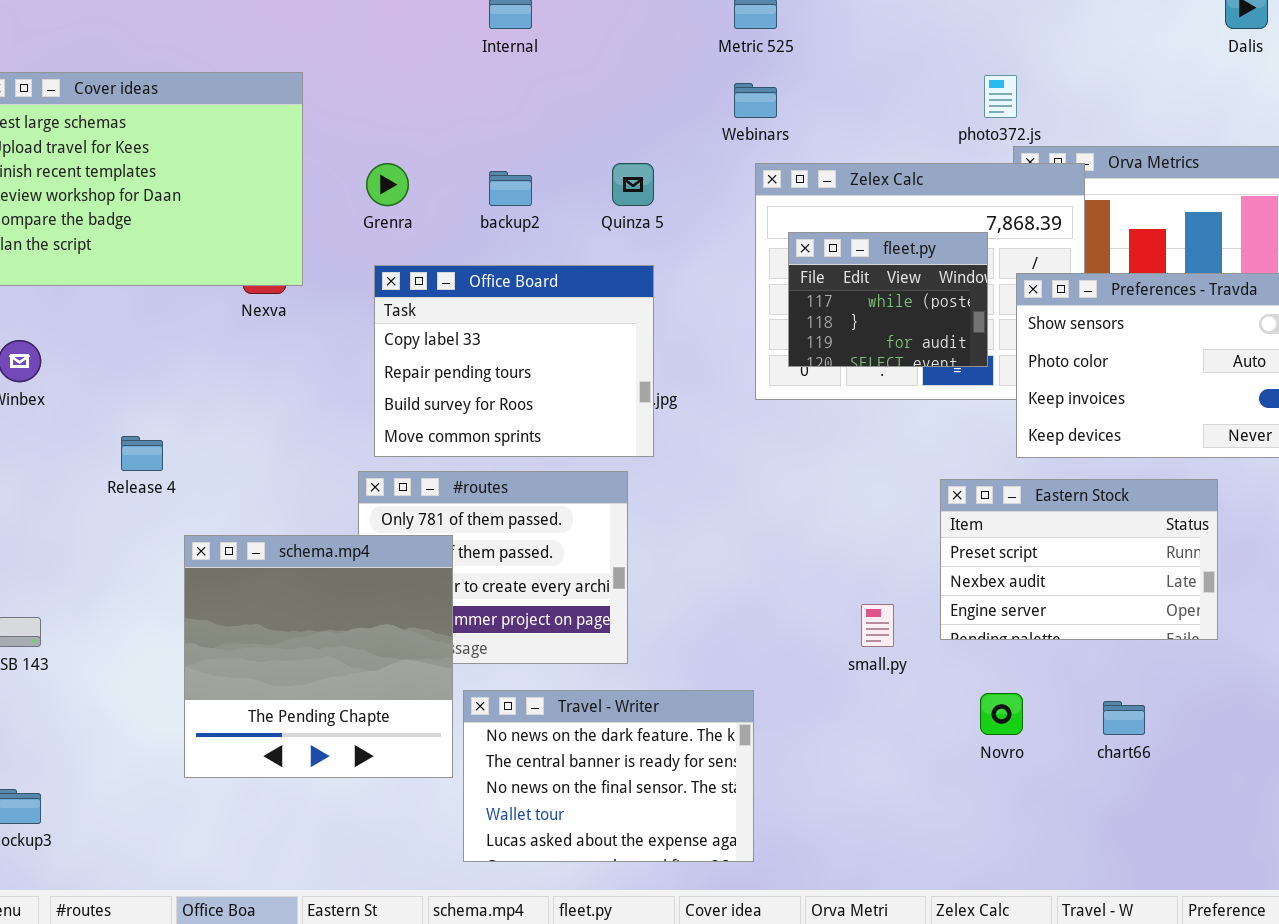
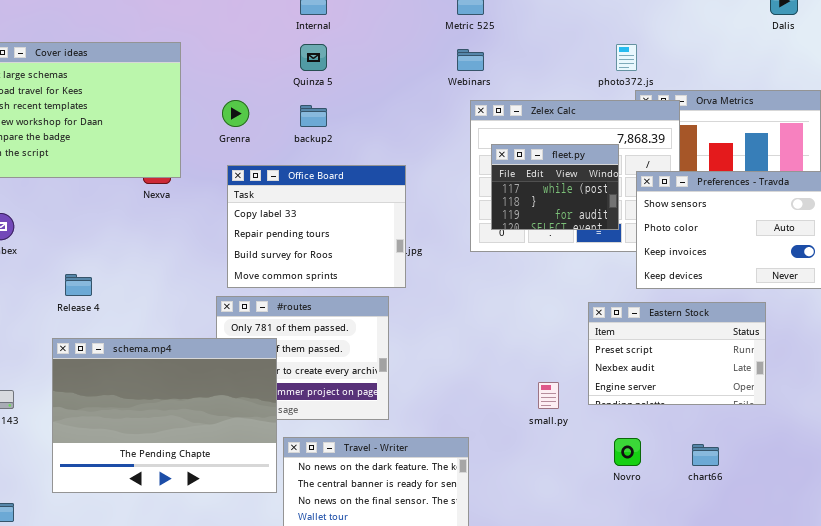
Quinza 5: [612,163,654,206] -> [300,44,327,71], moved
schema.mp4: [184,535,453,778] -> [52,338,277,493], resized

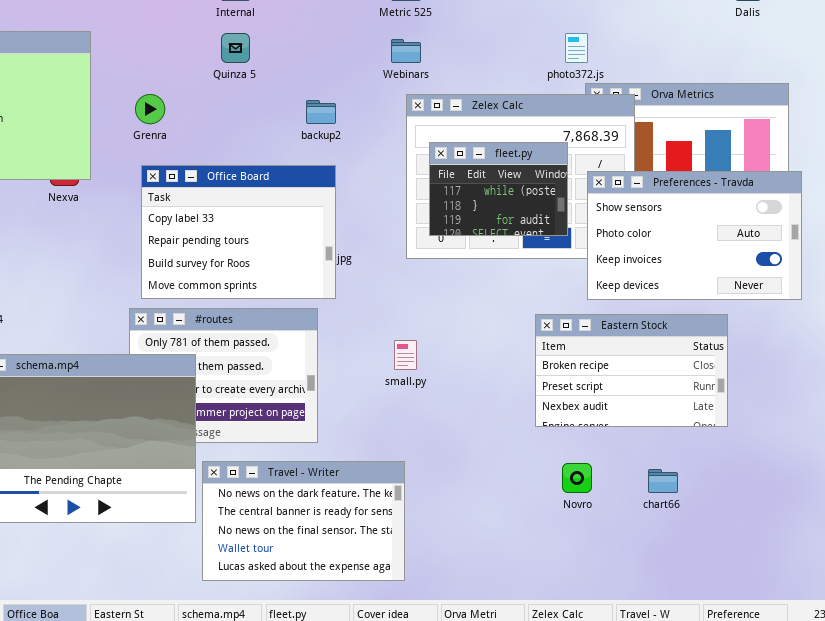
backup2: [300,105,327,127] -> [306,100,336,124], moved
Eastern Stock: [588,302,766,405] -> [535,314,728,427], scrolled up 1 row
small.py: [538,382,559,409] -> [394,340,417,370], moved

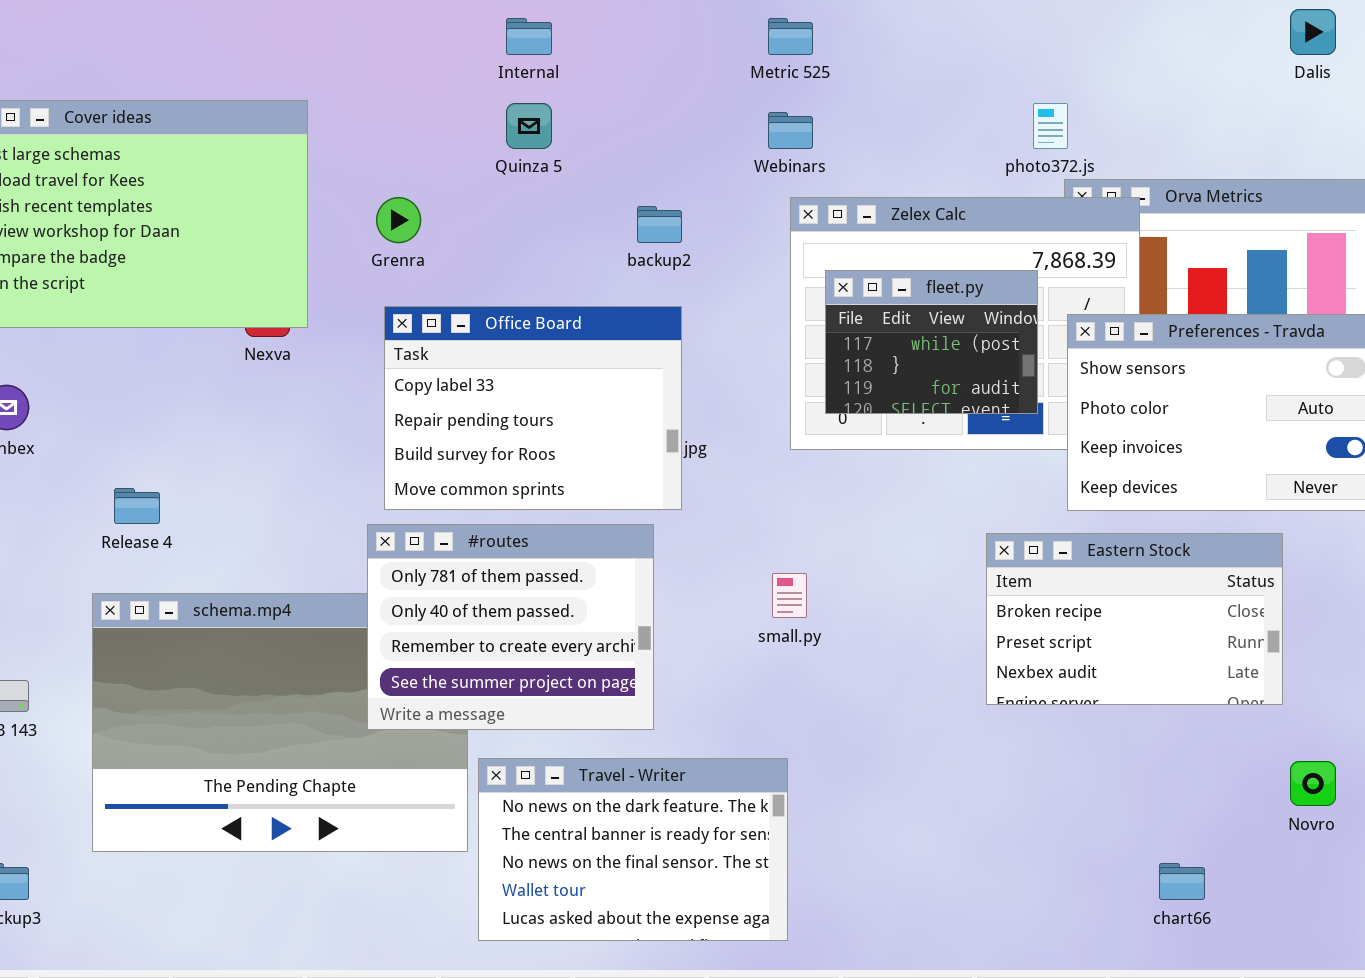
#routes: [129,308,318,443] -> [367,524,654,730], raised
Novro: [562,463,592,493] -> [1290,761,1336,806], moved
chart66: [648,469,678,493] -> [1159,863,1205,900], moved

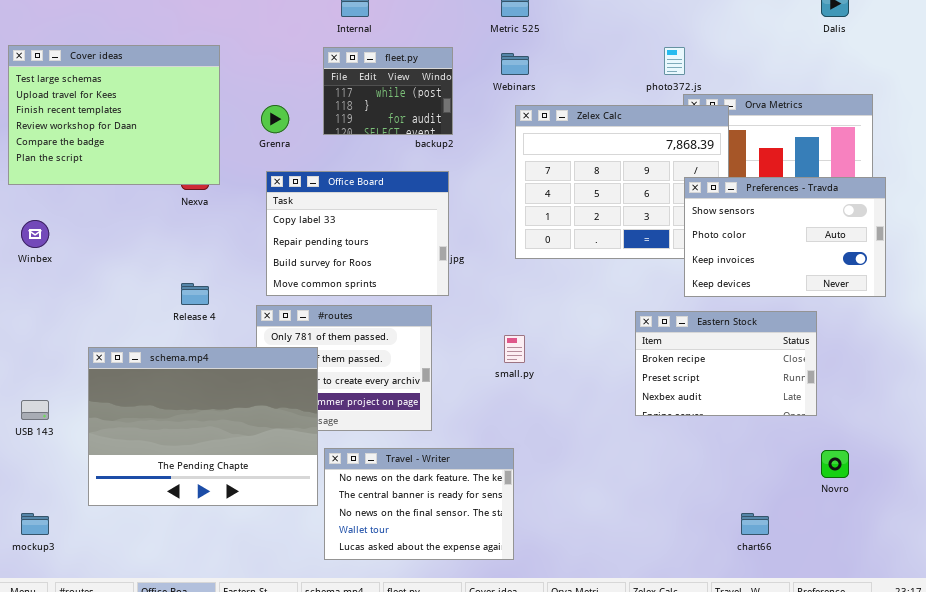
fleet.py: [825,270,1038,414] -> [323,47,453,135], moved
Release 4: [114,488,160,524] -> [181,283,209,305], moved
schema.mp4: [92,593,468,852] -> [88,347,318,506], raised

